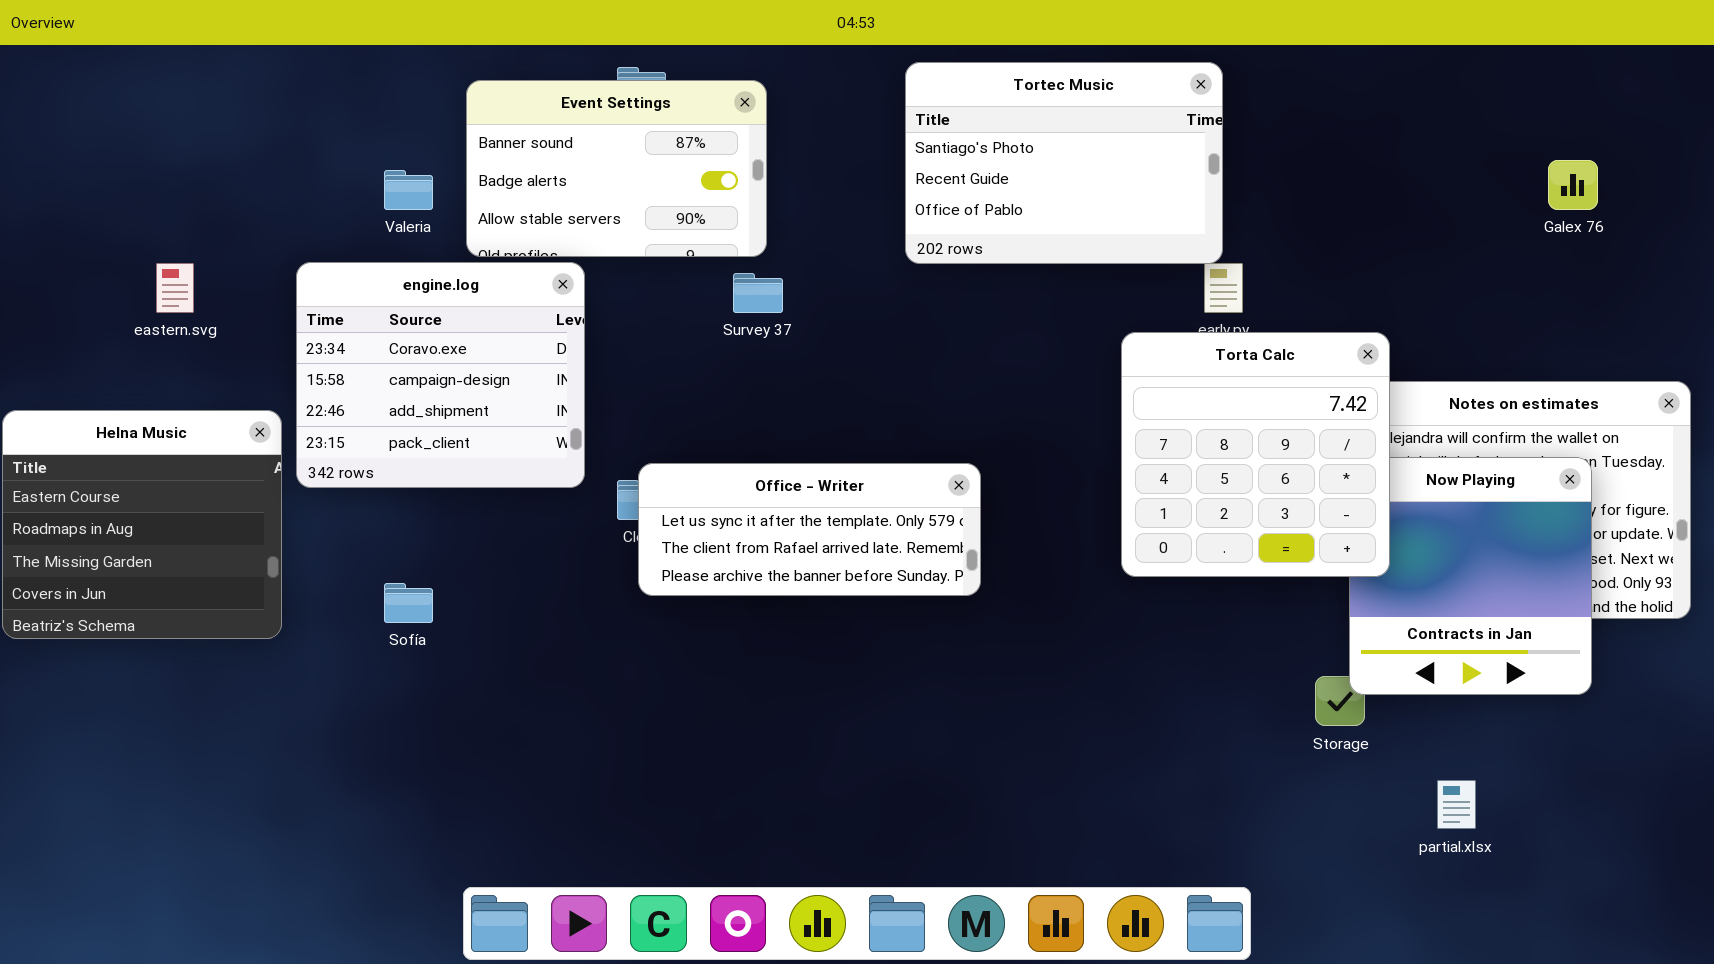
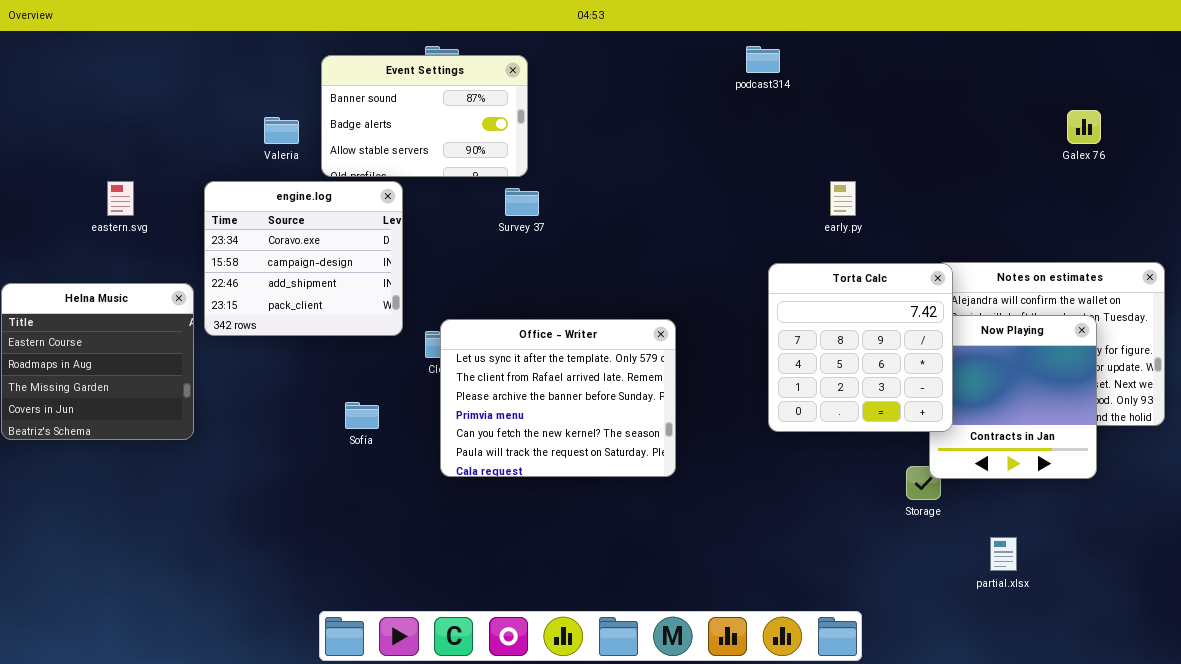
Tortec Music: [905,62,1223,264] -> none, closed
Torta Calc: [1121,332,1390,577] -> [768,263,953,432], moved
Office - Writer: [638,463,981,596] -> [440,319,676,477], resized
Sofía: [384,583,433,623] -> [345,402,379,429], moved

